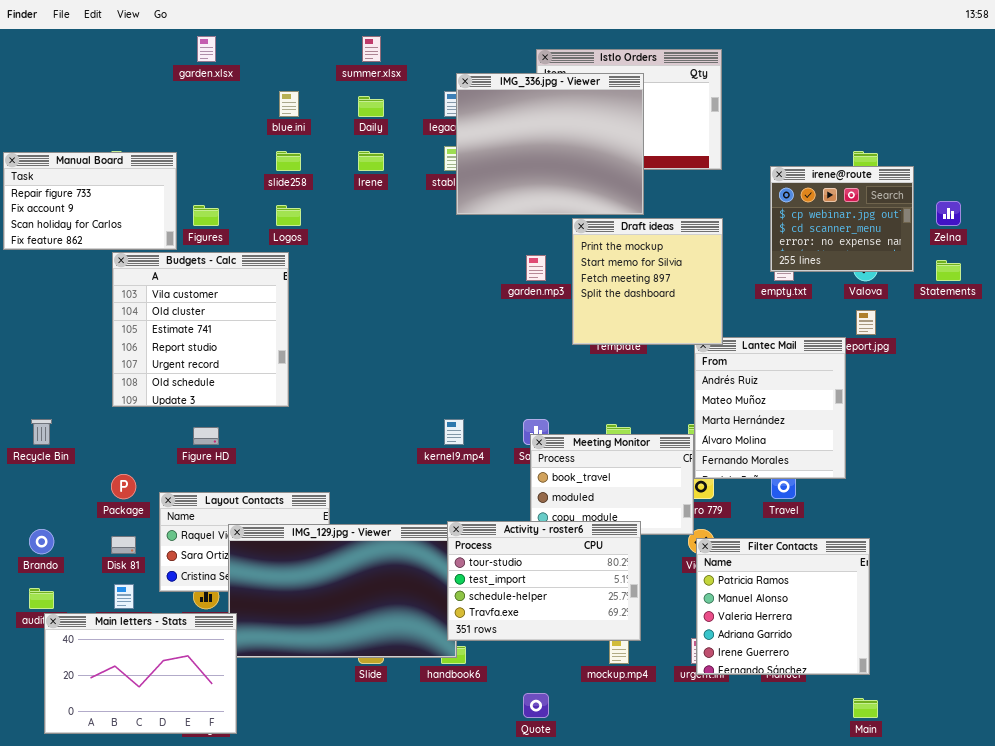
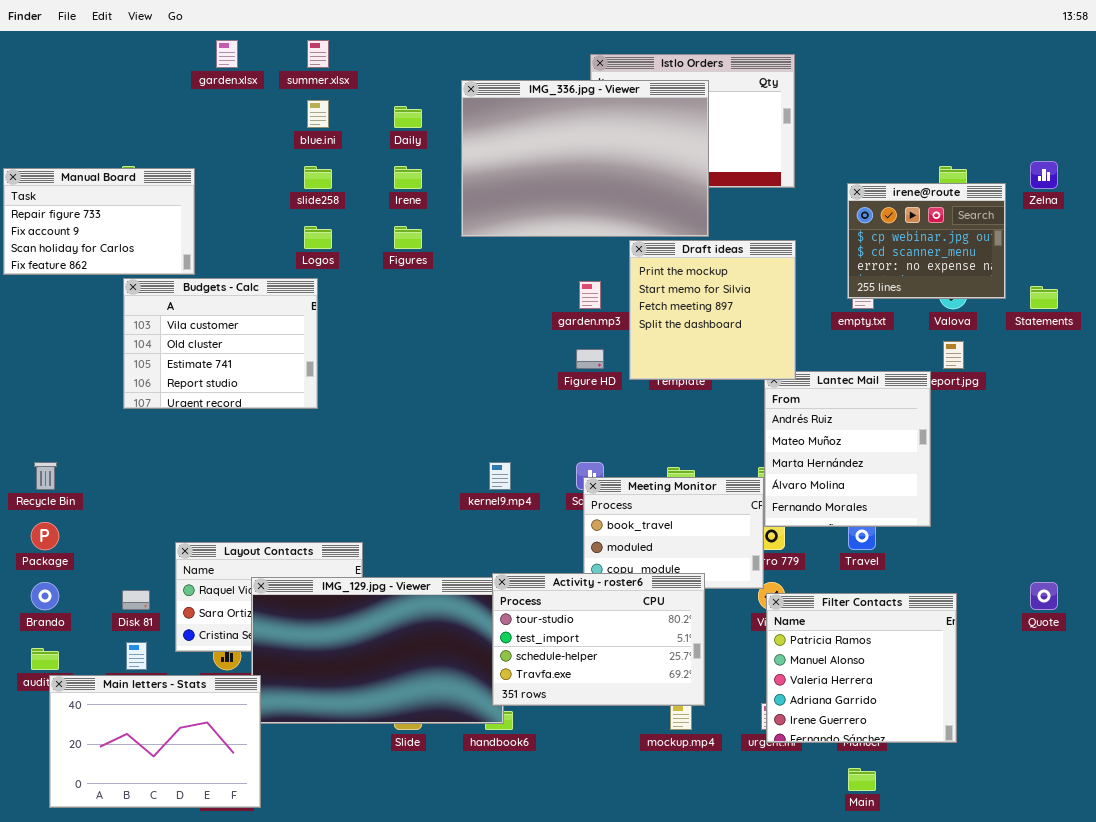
summer.xlsx: [362,36,381,62] -> [307,40,329,68], moved
IMG_336.jpg - Viewer: [456,73,644,215] -> [461,80,709,237], resized
Zelna: [936,201,961,226] -> [1030,161,1058,189], moved
Figures: [193,205,219,226] -> [394,226,422,249], moved
Budgets - Calc: [112,252,289,407] -> [123,278,318,409], resized
Figure HD: [193,427,219,445] -> [576,349,604,369], moved
Package: [111,474,136,499] -> [31,522,59,550], moved
Quote: [523,693,549,718] -> [1030,582,1058,610], moved
Main: [853,698,878,718] -> [848,768,876,791], moved

